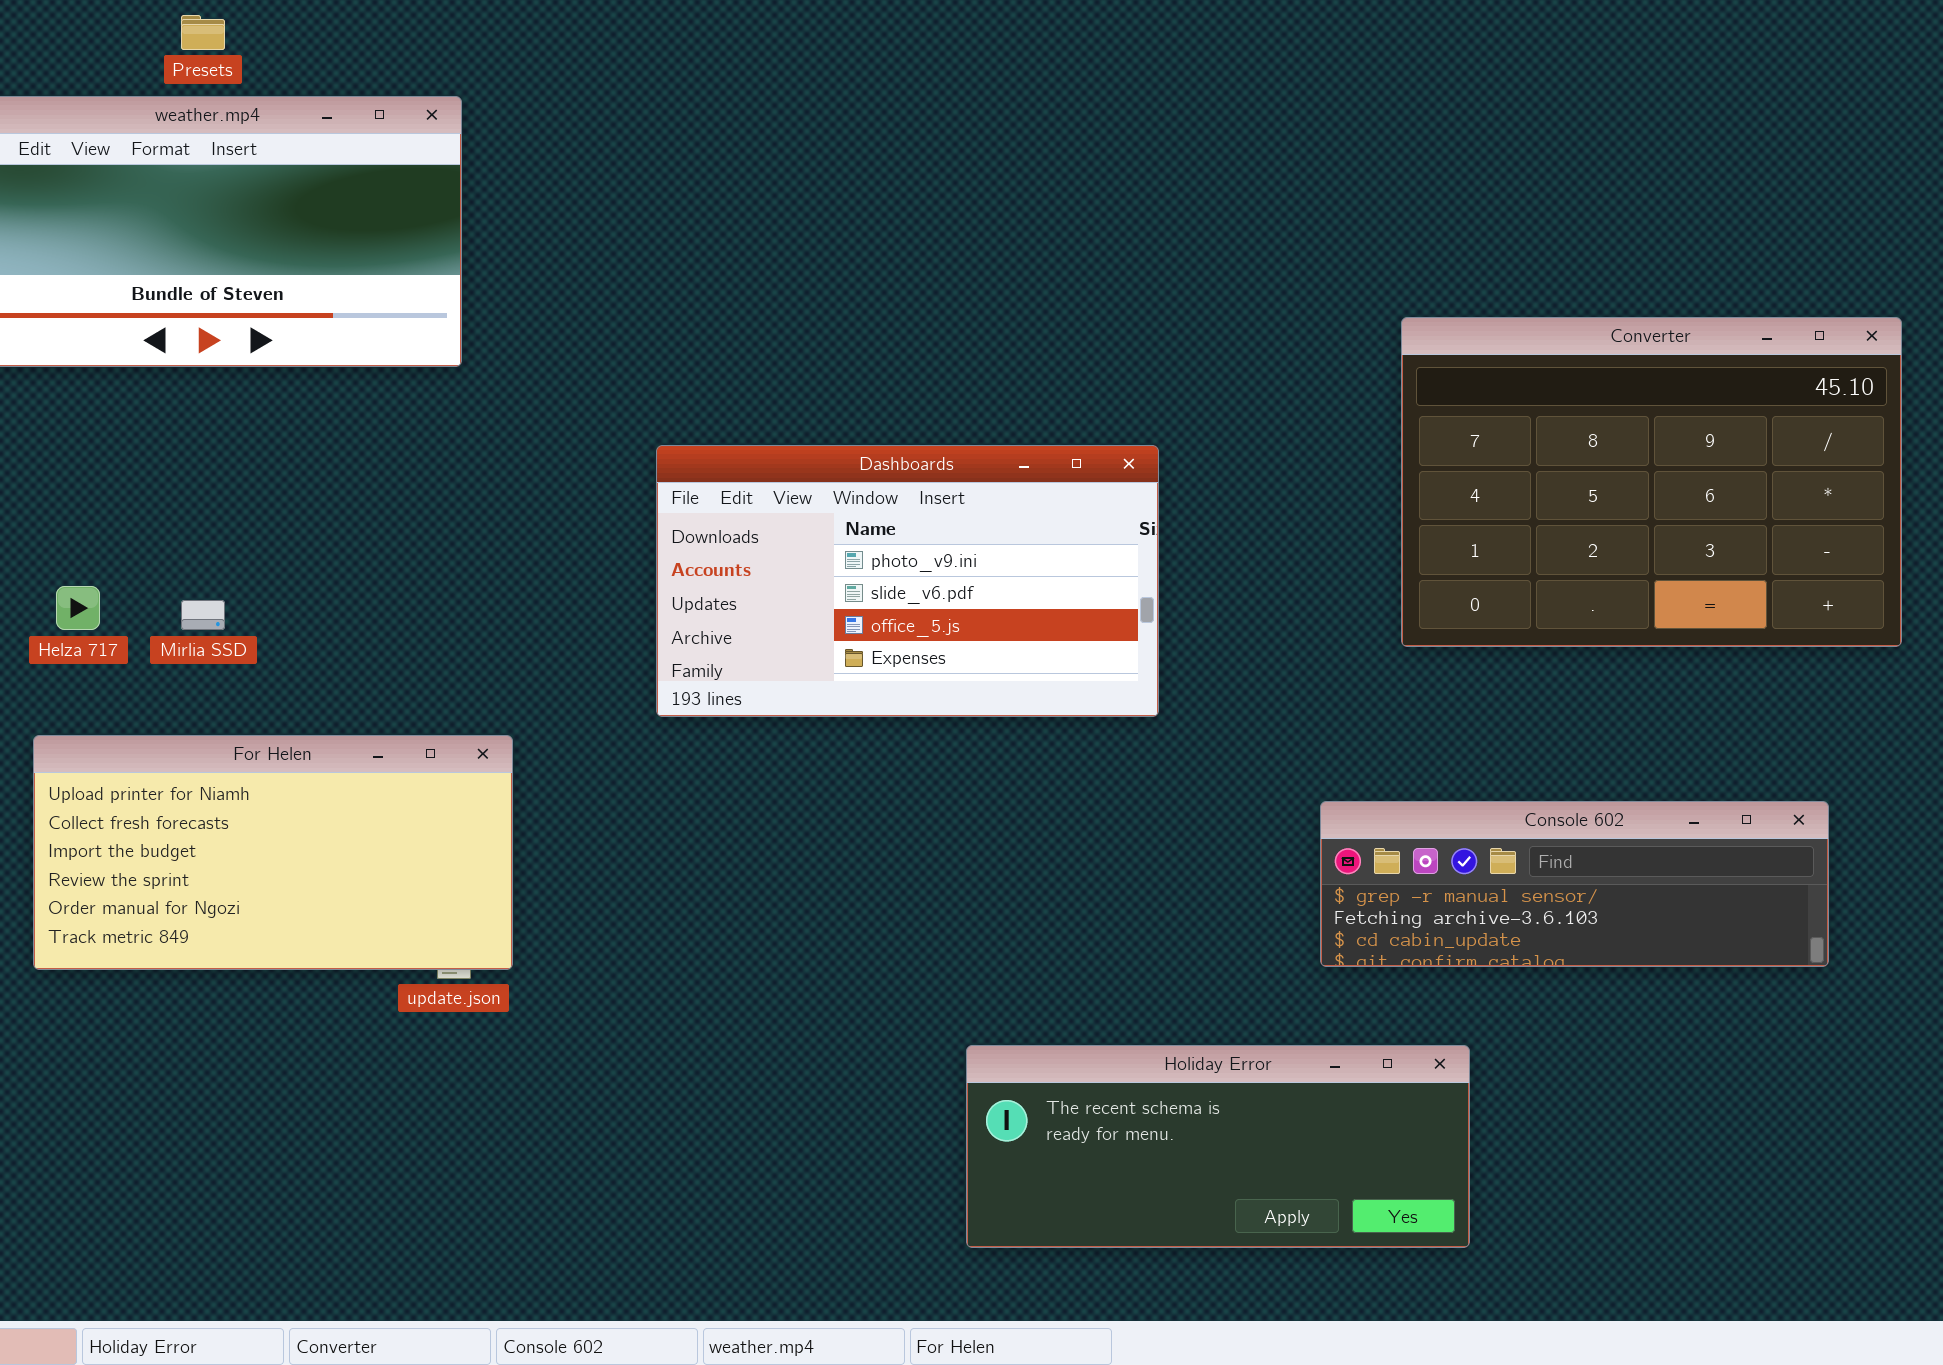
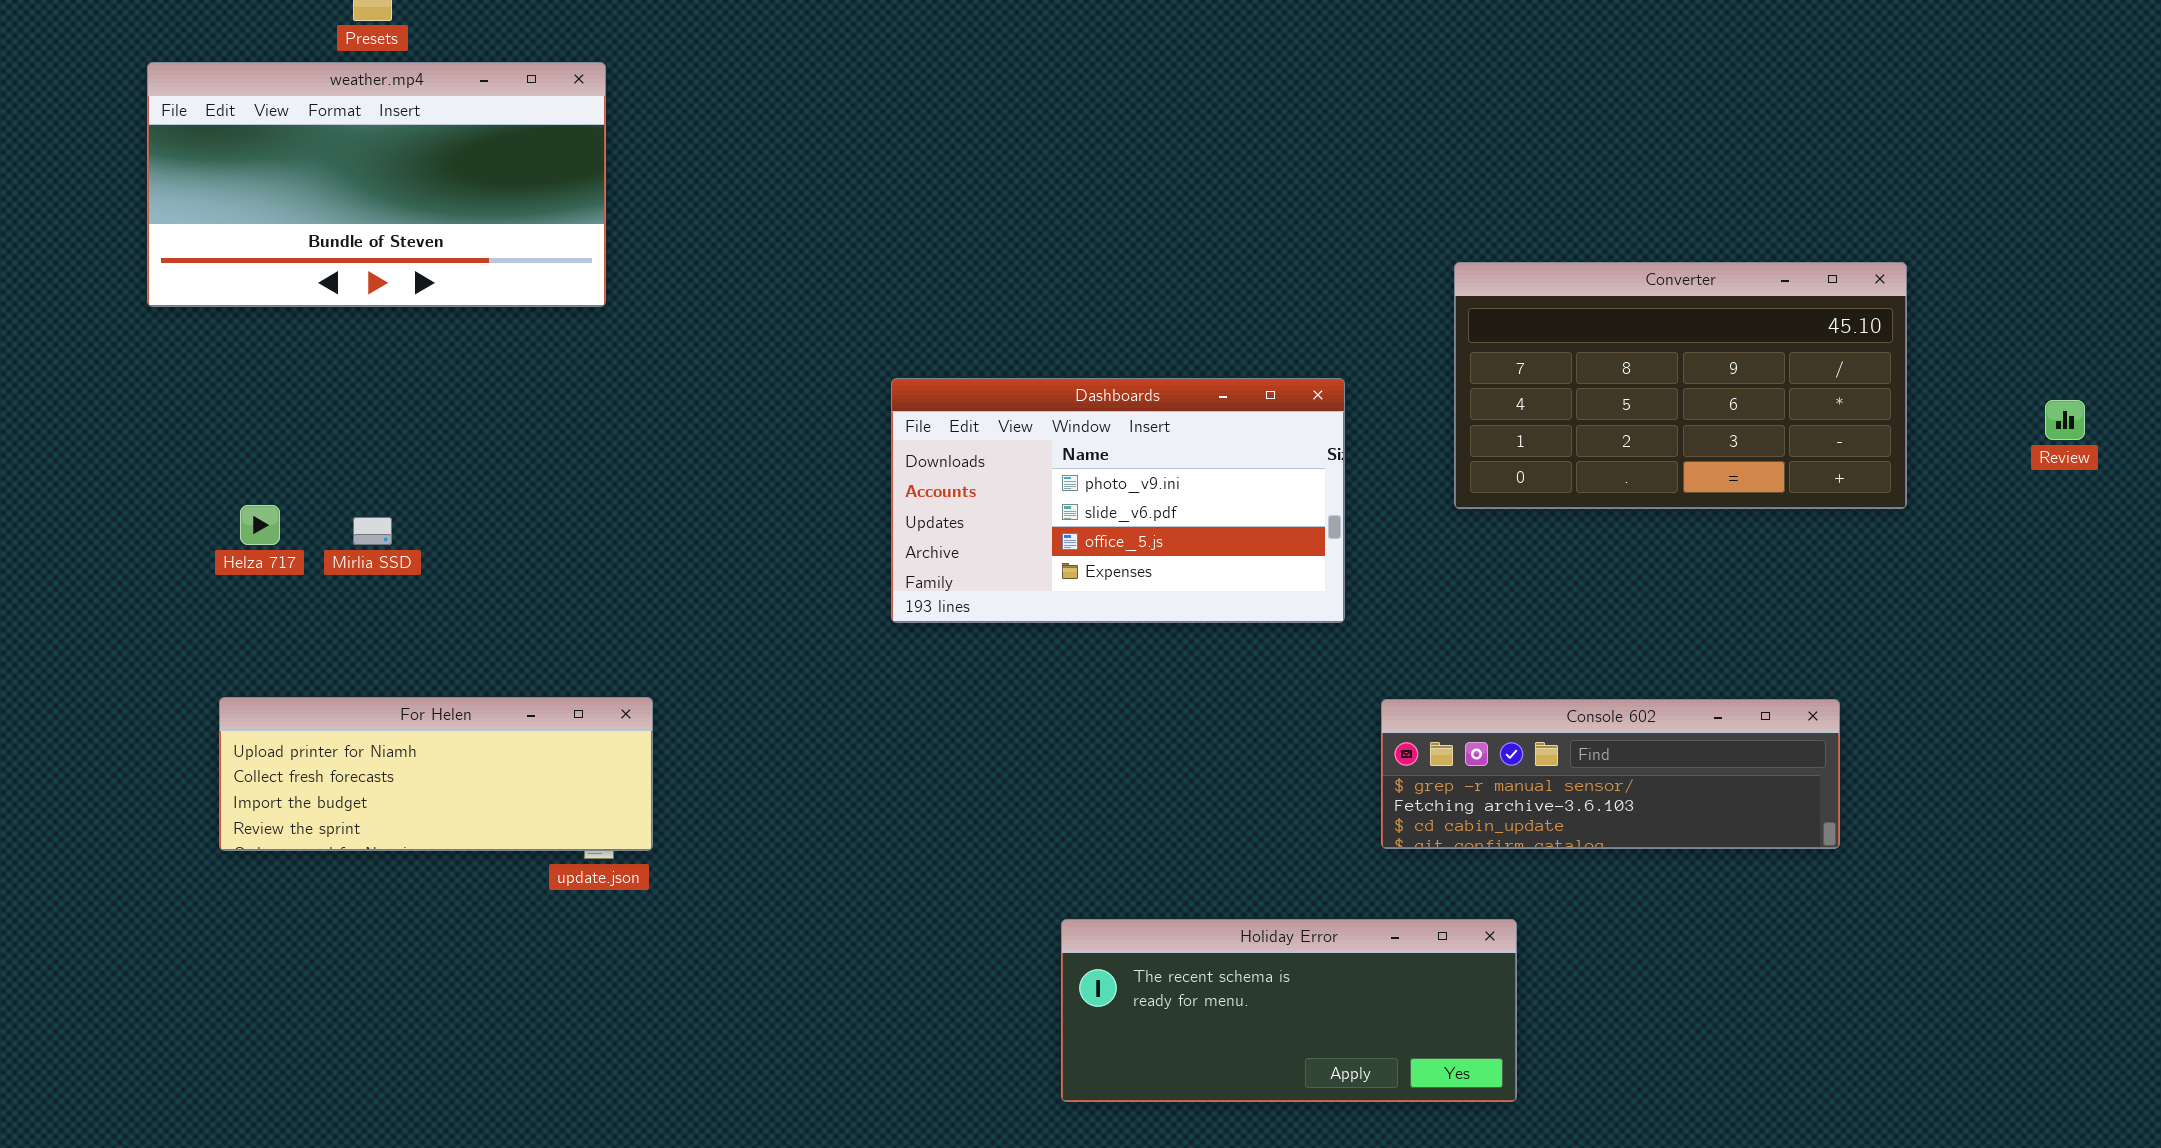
Converter: [1401,317,1902,647] -> [1454,262,1907,509], resized
Dashboards: [656,445,1159,717] -> [891,378,1345,623], moved
For Helen: [33,735,513,970] -> [219,697,653,851], resized

